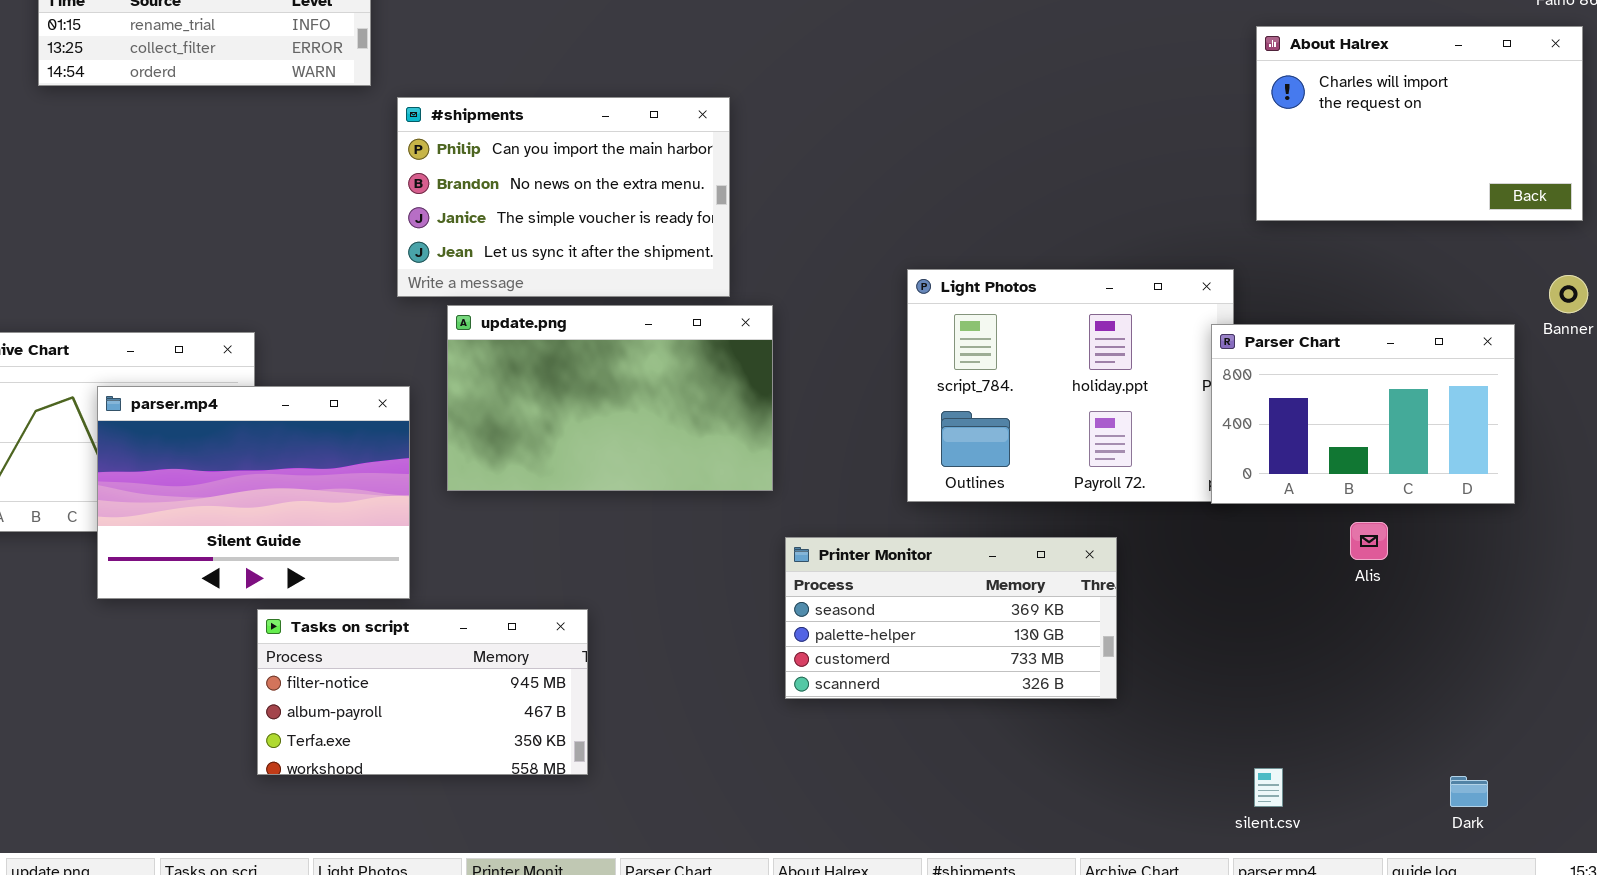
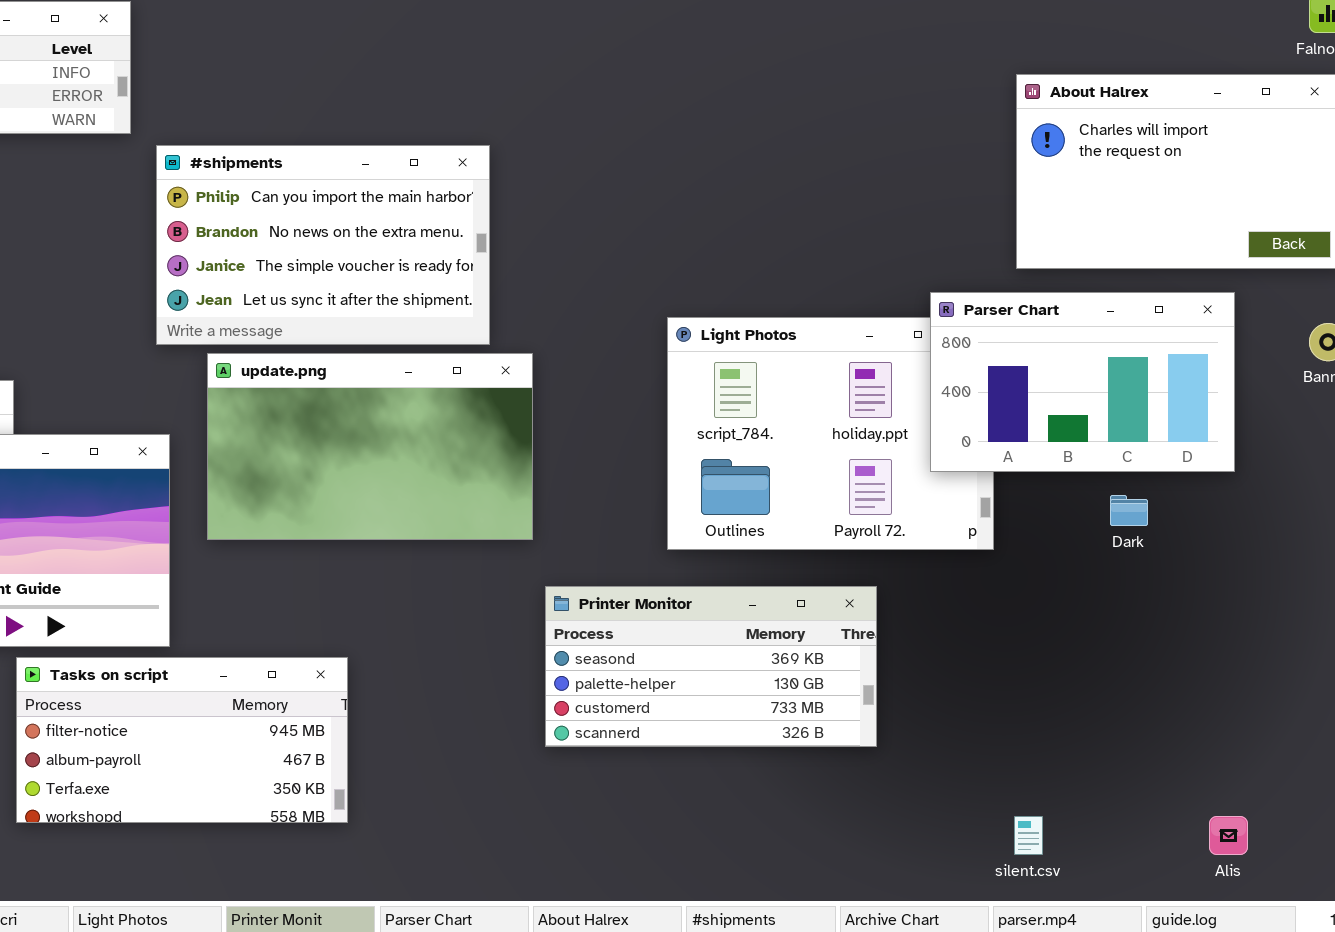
Parser Chart: [1211,324,1515,504] -> [930,292,1235,472], moved
Alis: [1350,522,1388,560] -> [1209,816,1248,855], moved
Dark: [1450,776,1488,807] -> [1110,495,1148,526], moved

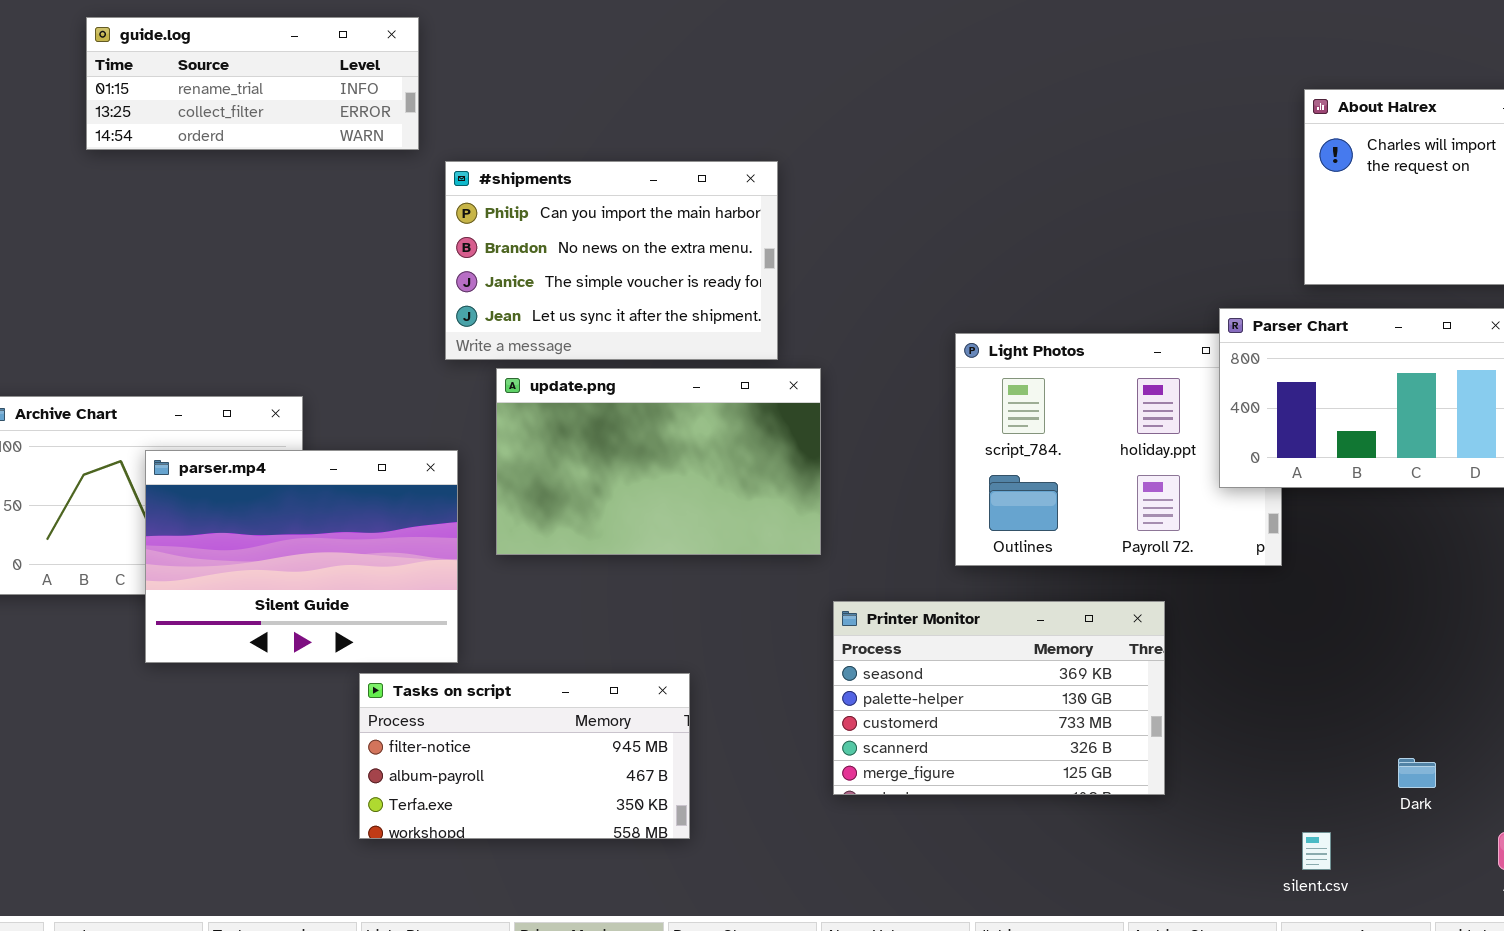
Dark: [1110,495,1148,526] -> [1398,758,1436,788], moved
Printer Monitor: [545,586,877,747] -> [833,601,1165,795], resized
Tasks on script: [16,657,348,823] -> [359,673,690,839], moved

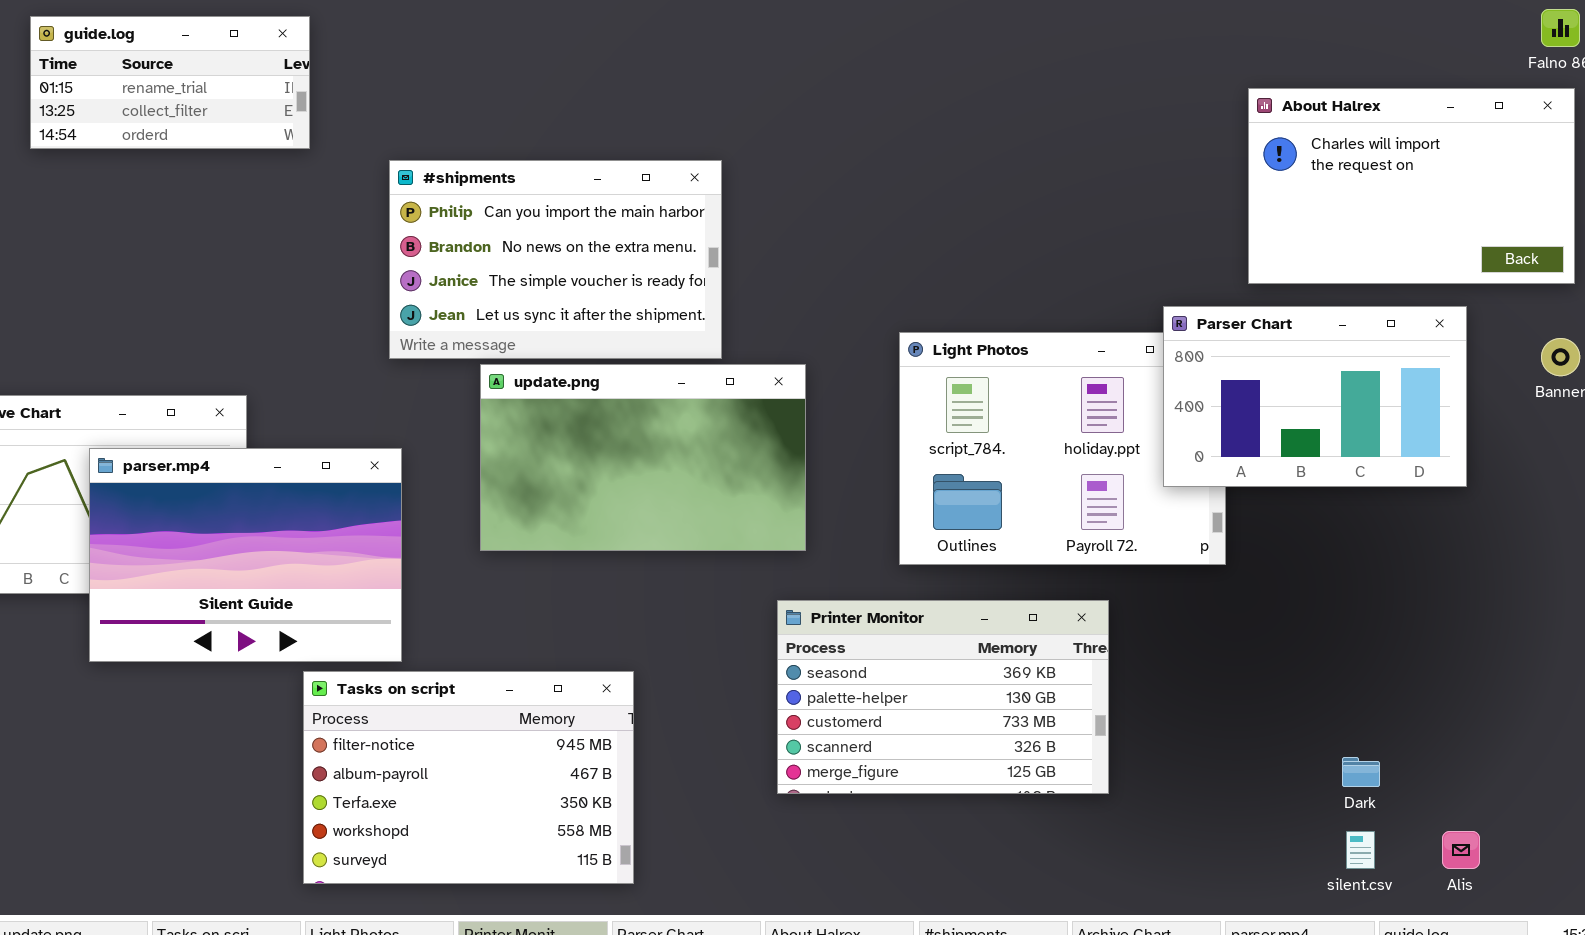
guide.log: [86,17,419,150] -> [30,16,310,149], resized
update.png: [496,368,821,555] -> [480,364,806,551], moved
Tasks on script: [359,673,690,839] -> [303,671,634,884], resized
silent.csv: [1302,832,1331,870] -> [1346,831,1375,869], moved

